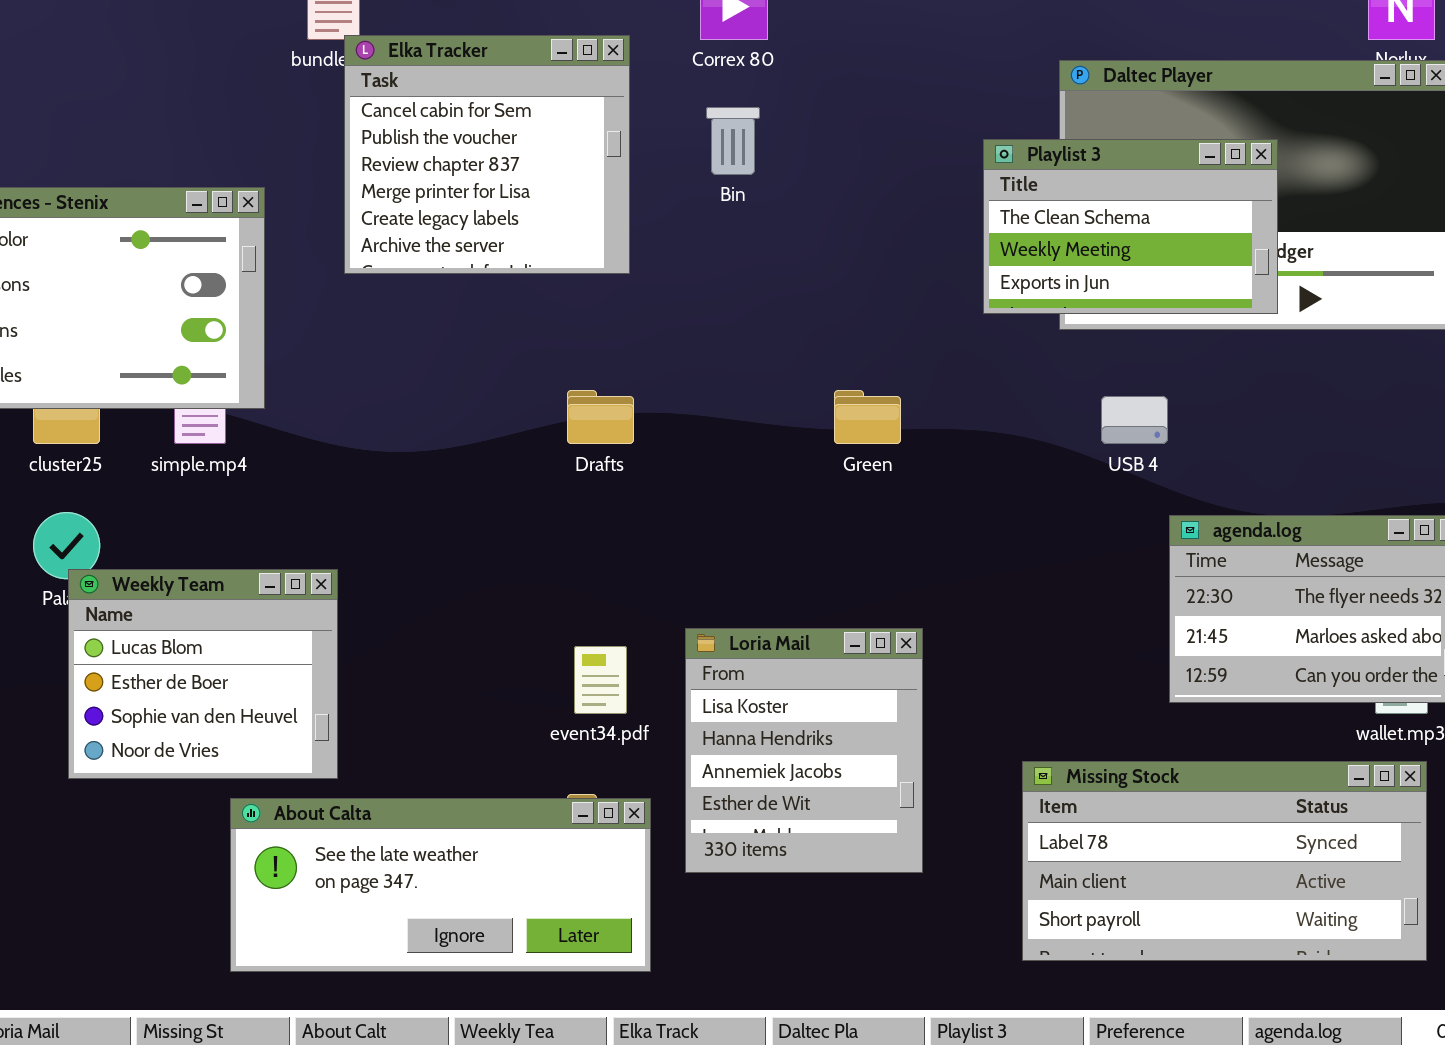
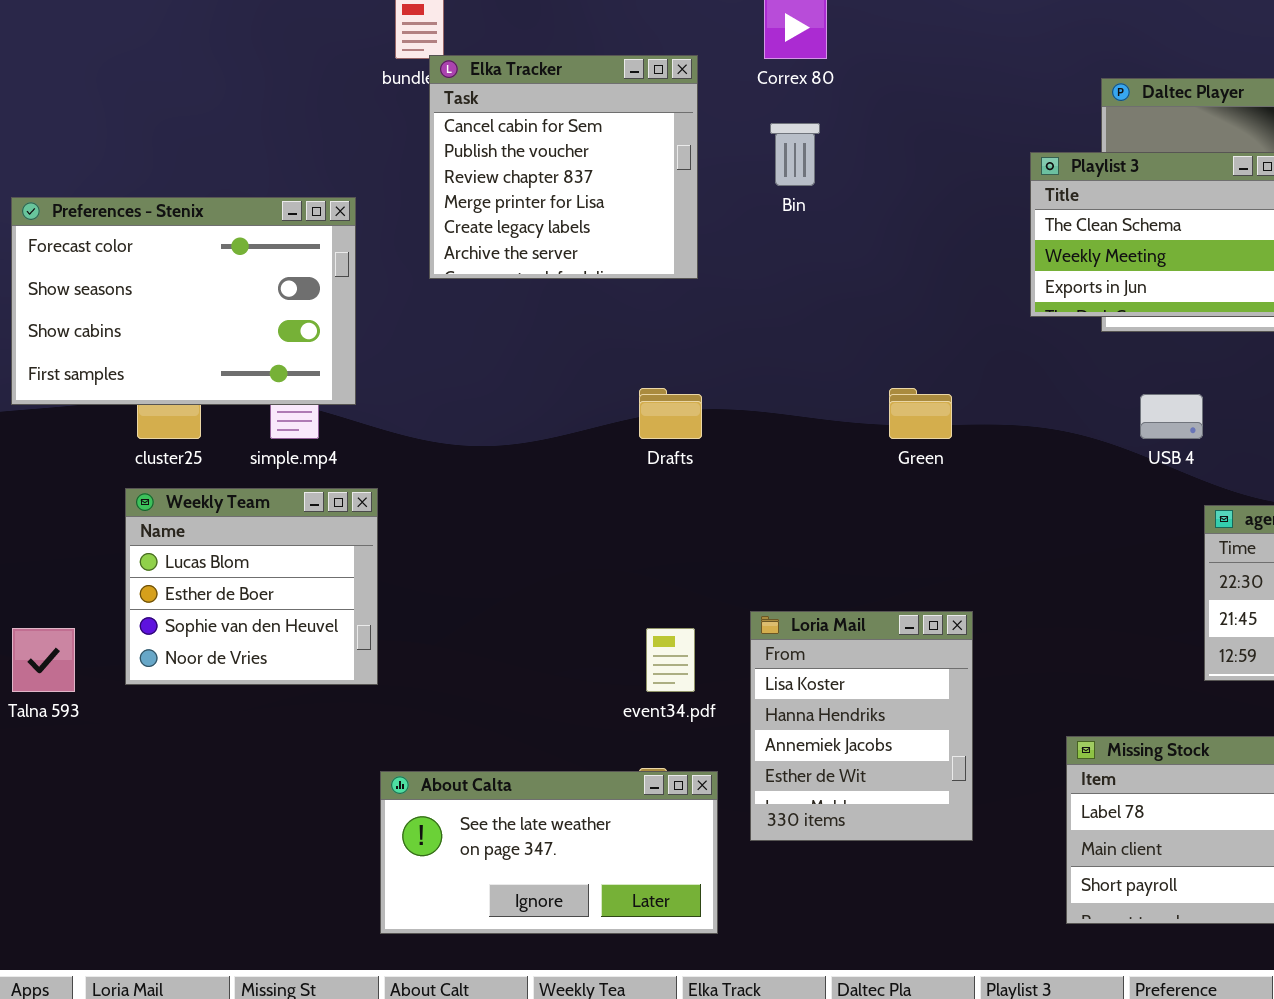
Weekly Team: [68,569,338,779] -> [125,488,378,685], moved
About Calta: [230,798,651,972] -> [380,771,718,934], resized

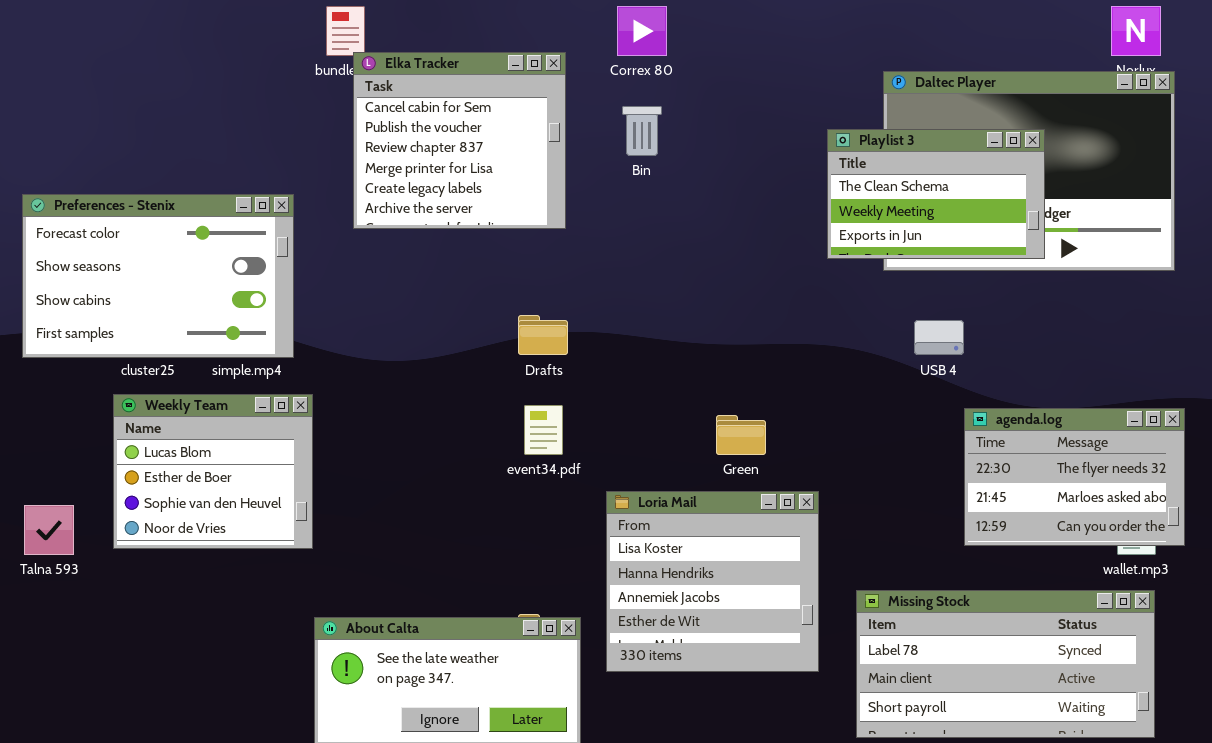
Preferences - Stenix: [11,197,356,405] -> [22,194,294,358], moved
Green: [889,388,952,439] -> [716,415,766,455], moved
Loria Mail: [750,611,973,841] -> [606,491,819,672], resized
event34.pdf: [646,628,695,692] -> [524,405,563,455], moved

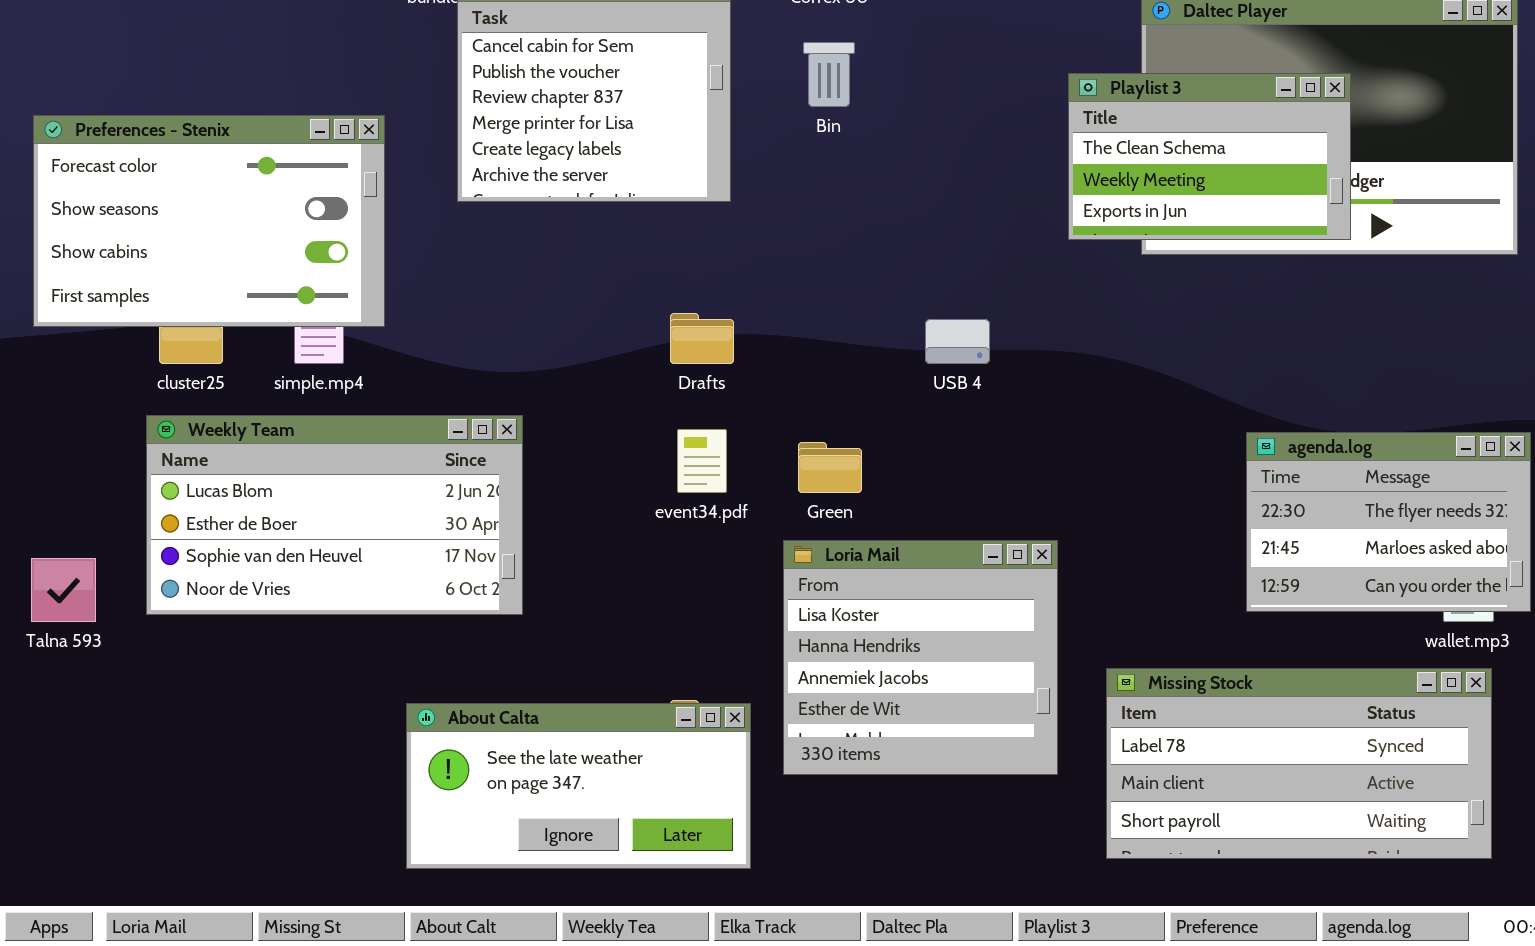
Preferences - Stenix: [22,194,294,358] -> [33,115,385,327], moved
USB 4: [914,320,964,355] -> [925,319,990,364], moved
Weekly Team: [113,394,313,549] -> [146,415,523,615], resized
Green: [716,415,766,455] -> [798,442,862,493], moved

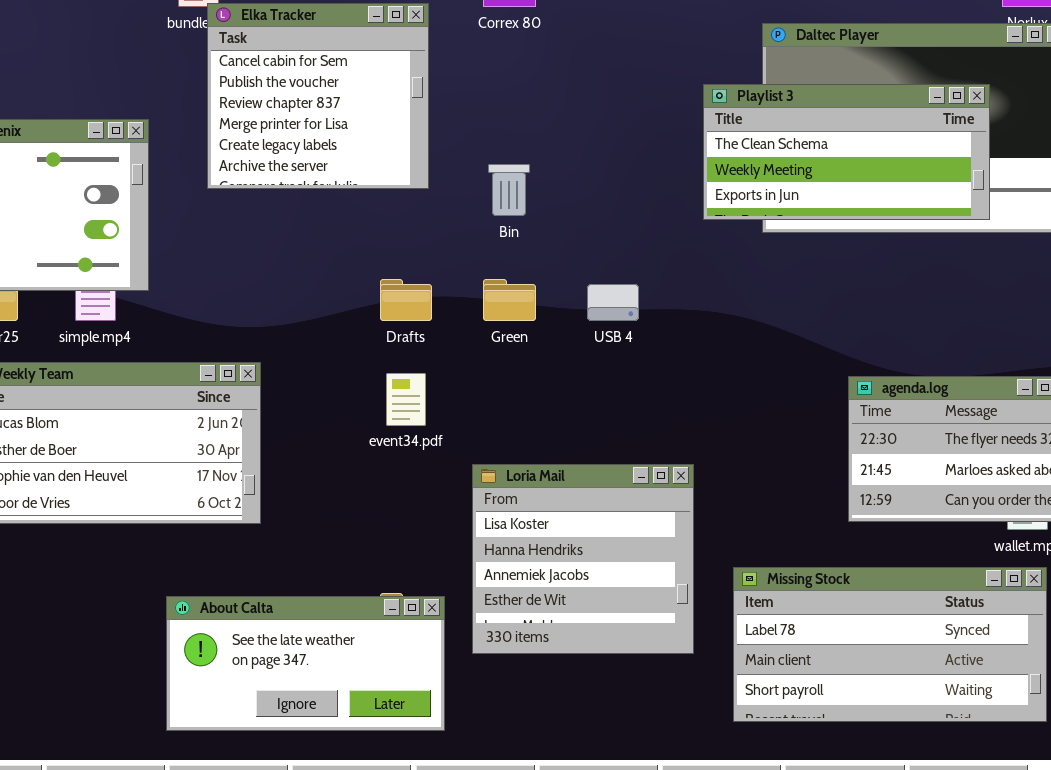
Bin: [803,42,855,107] -> [488,164,530,216], moved
Playlist 3: [1068,73,1351,240] -> [703,84,990,220], resized
Green: [798,442,862,493] -> [483,279,536,321], moved

